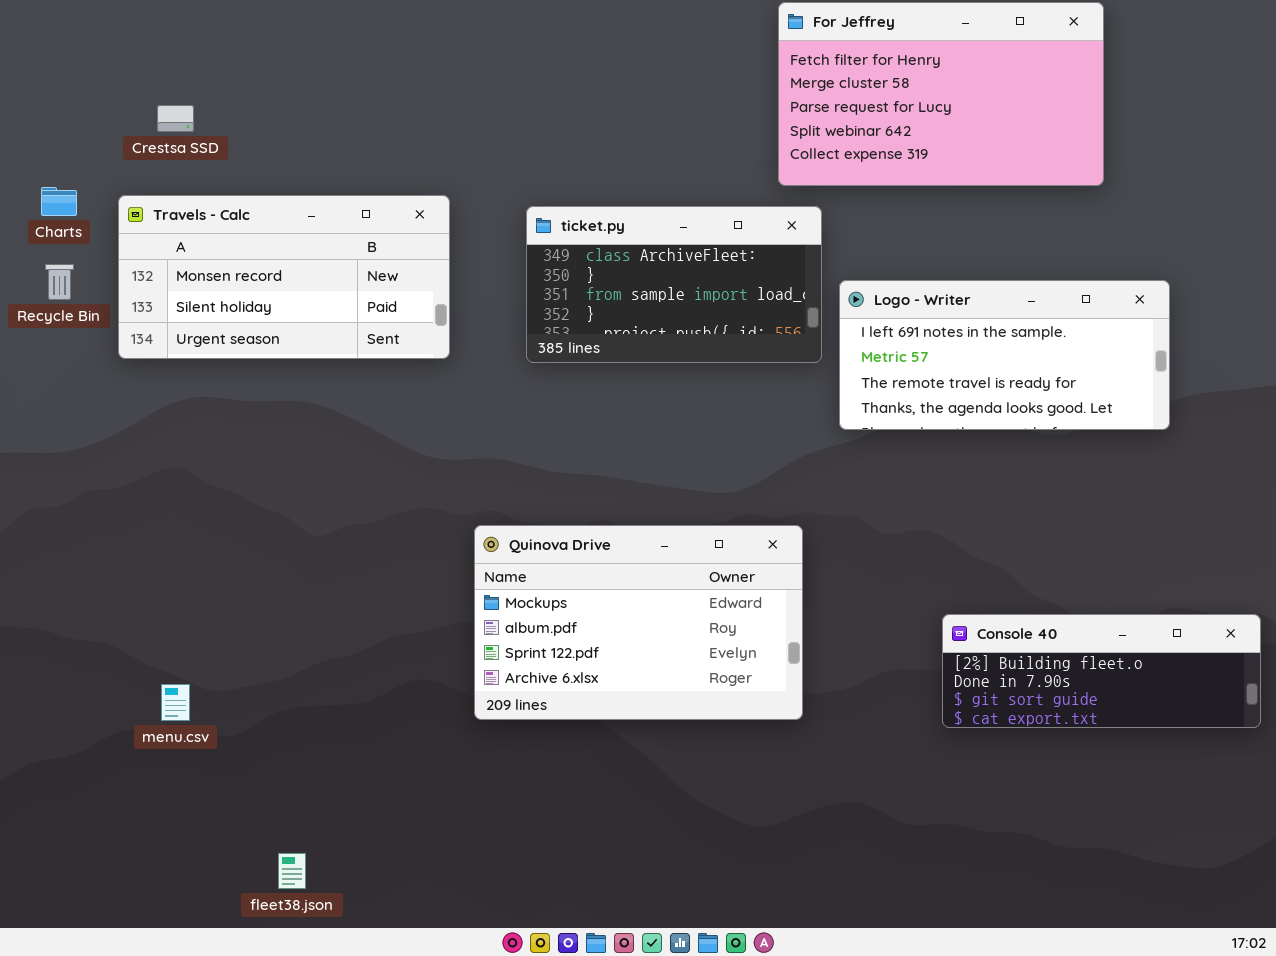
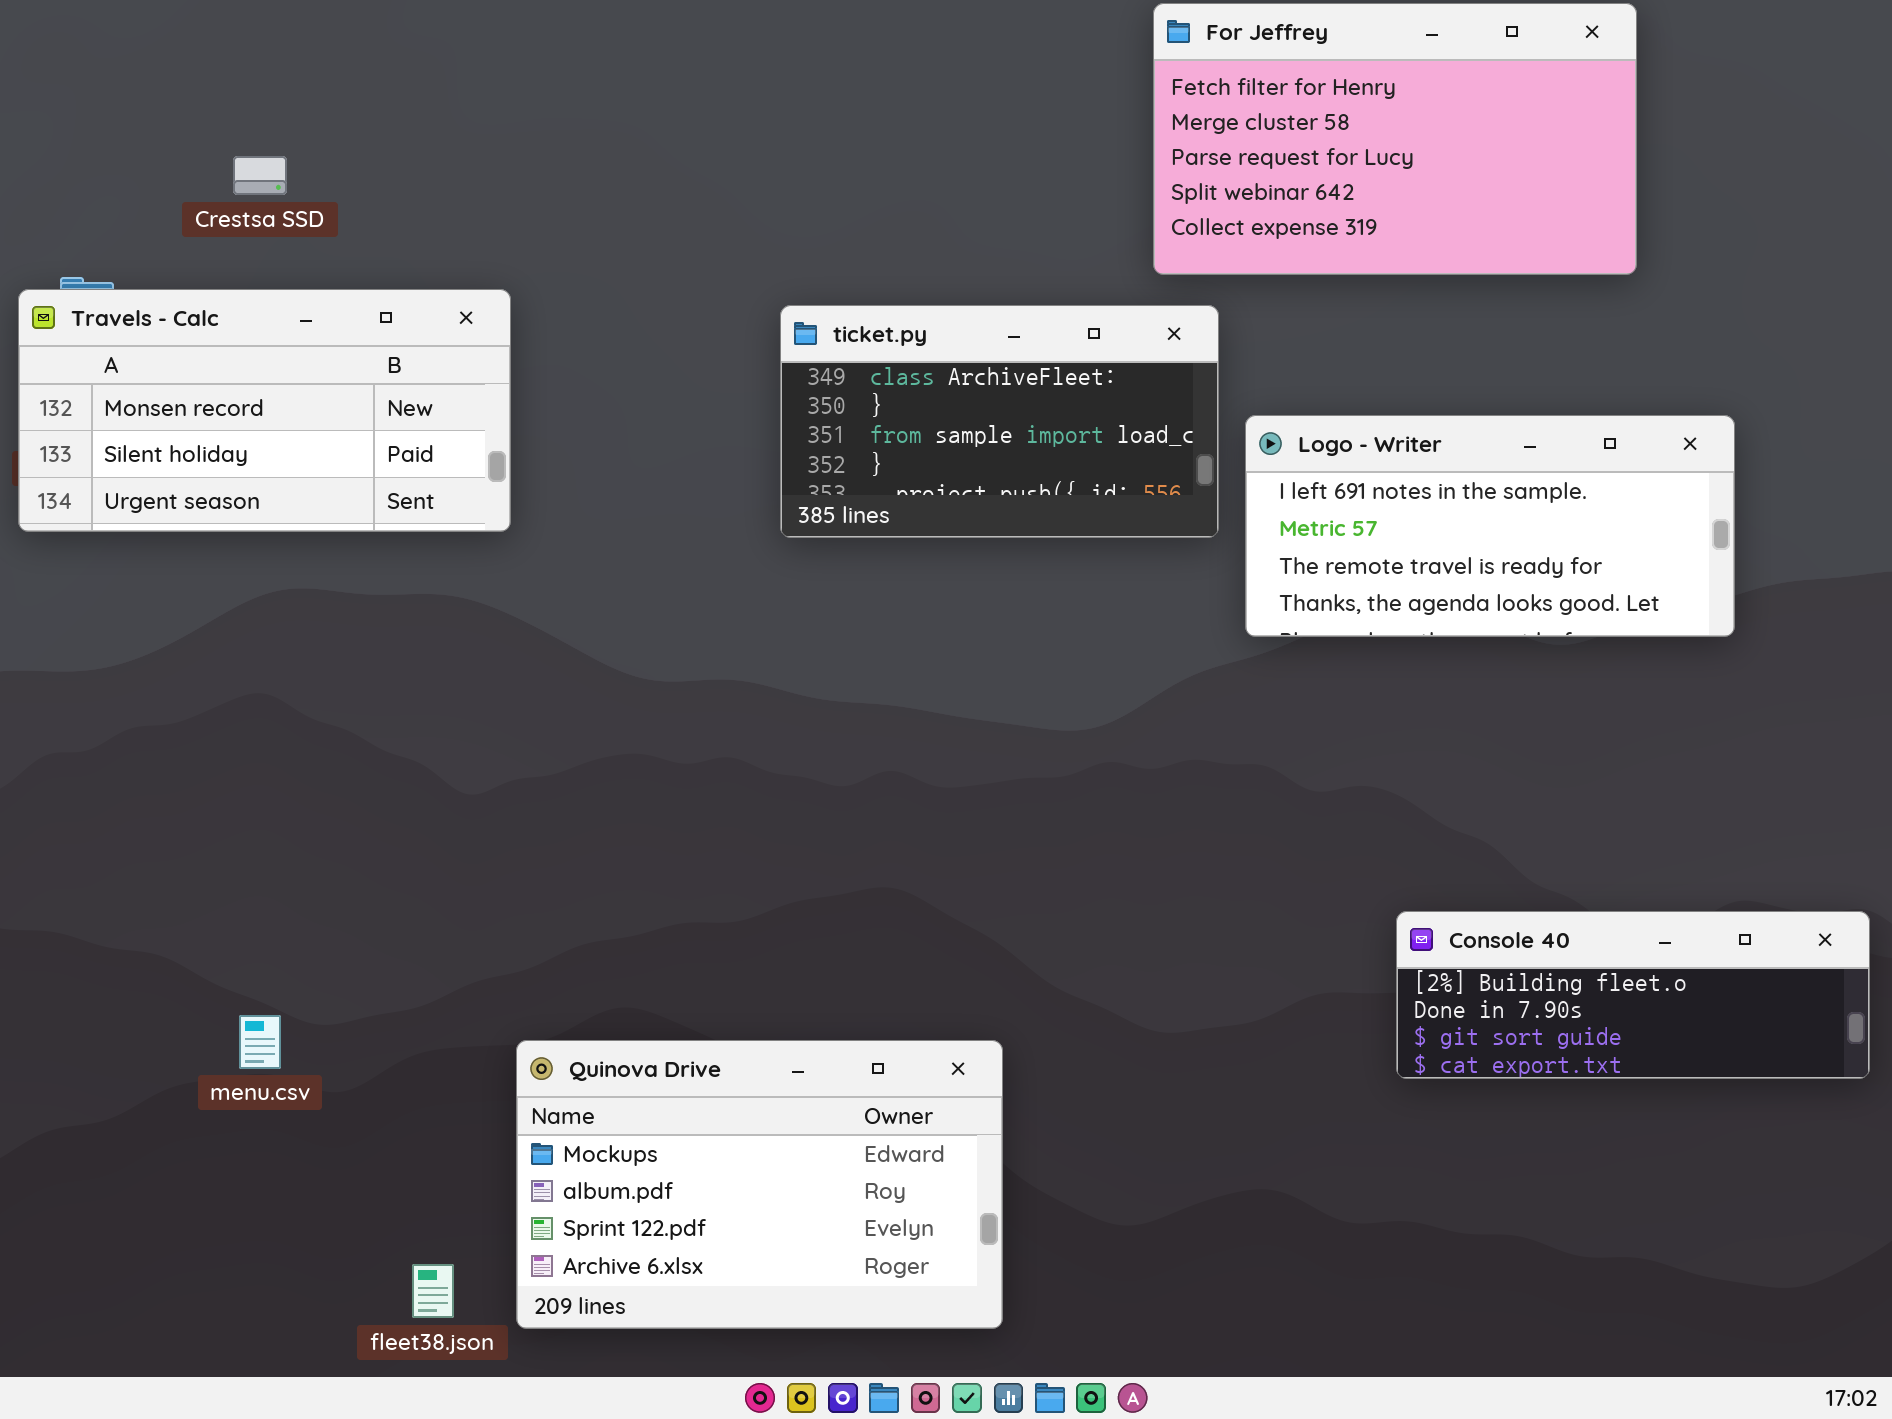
Travels - Calc: [118,195,450,359] -> [18,289,511,532], moved
Quinova Drive: [474,525,803,720] -> [516,1040,1003,1329], moved

